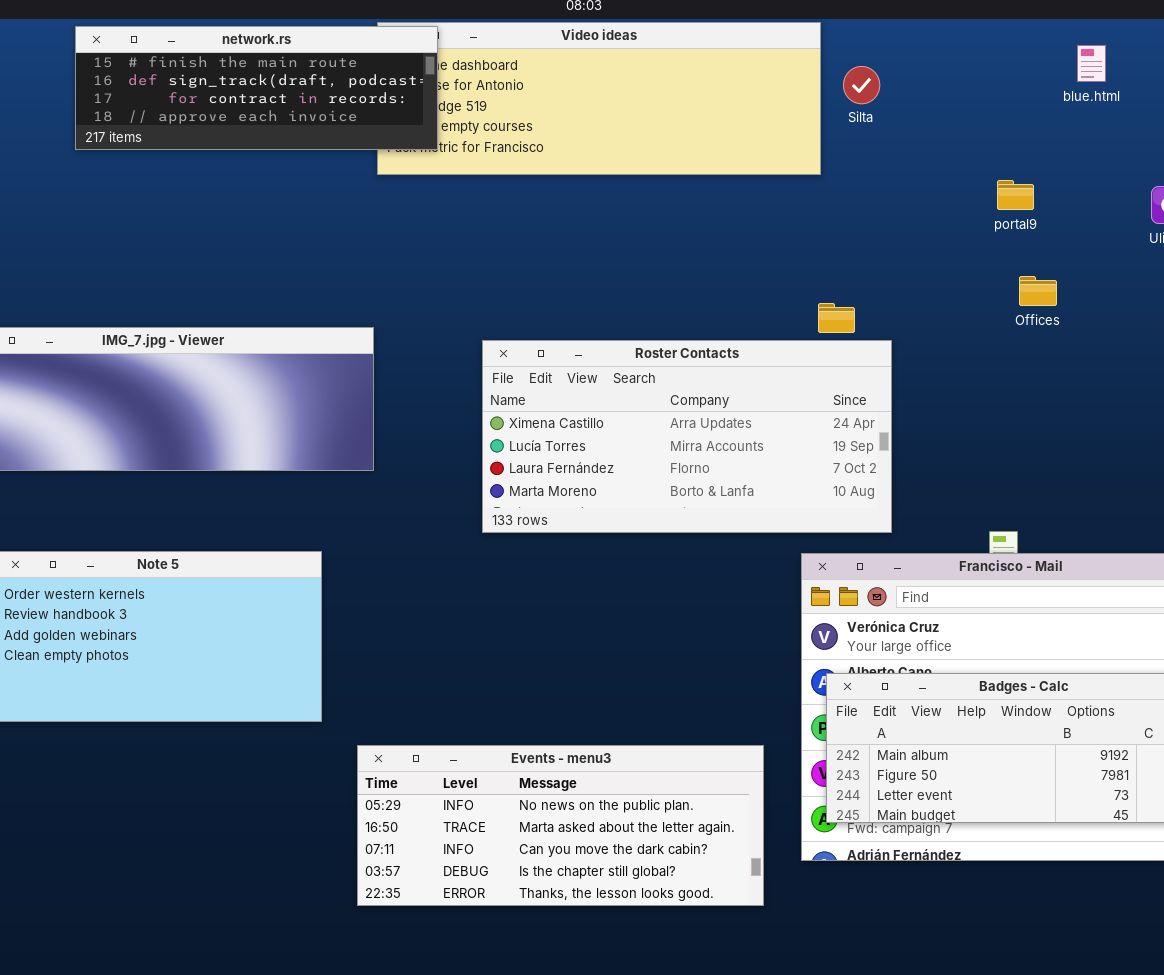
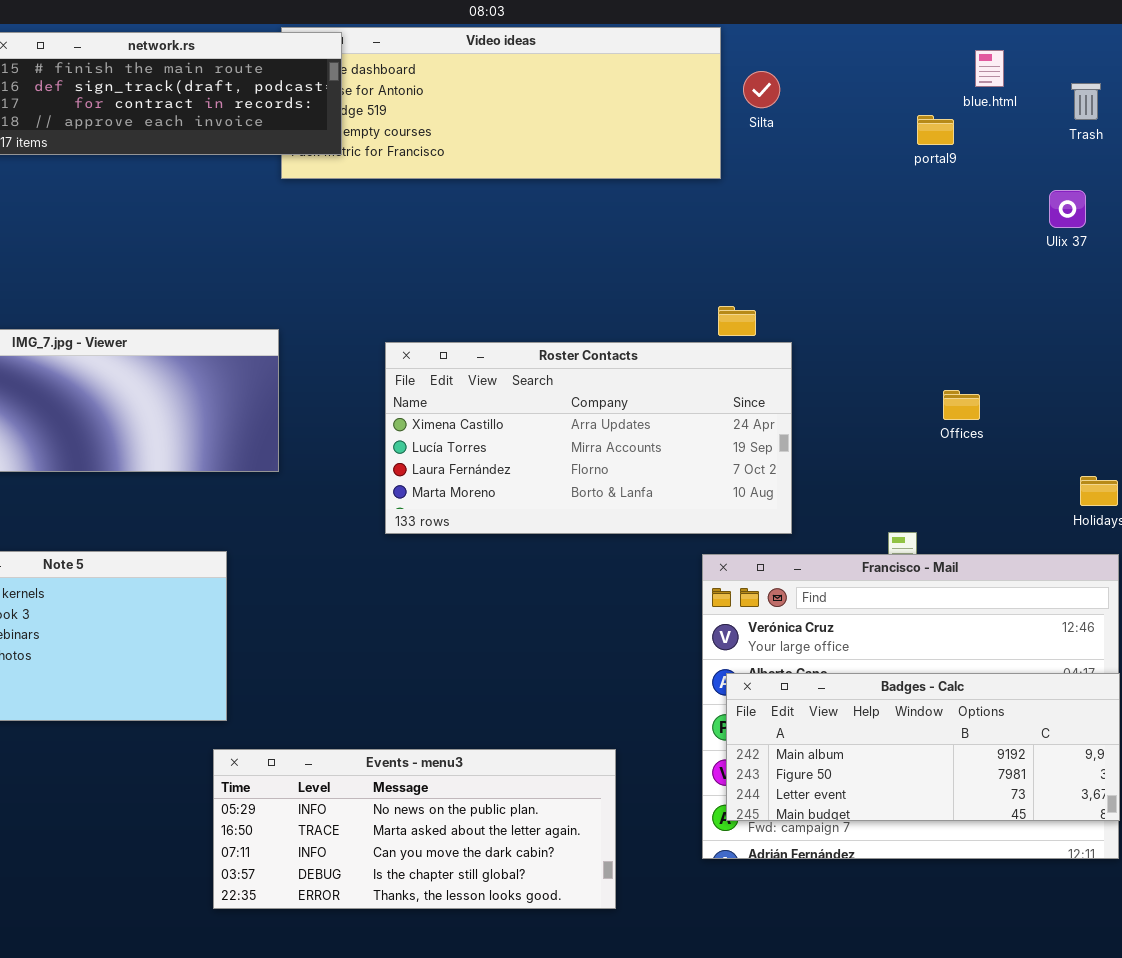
portal9: [997,180,1034,210] -> [917,115,954,145], moved
Offices: [1019,276,1057,306] -> [943,390,980,420], moved
Events - menu3: [357,745,764,906] -> [213,749,616,909], moved

